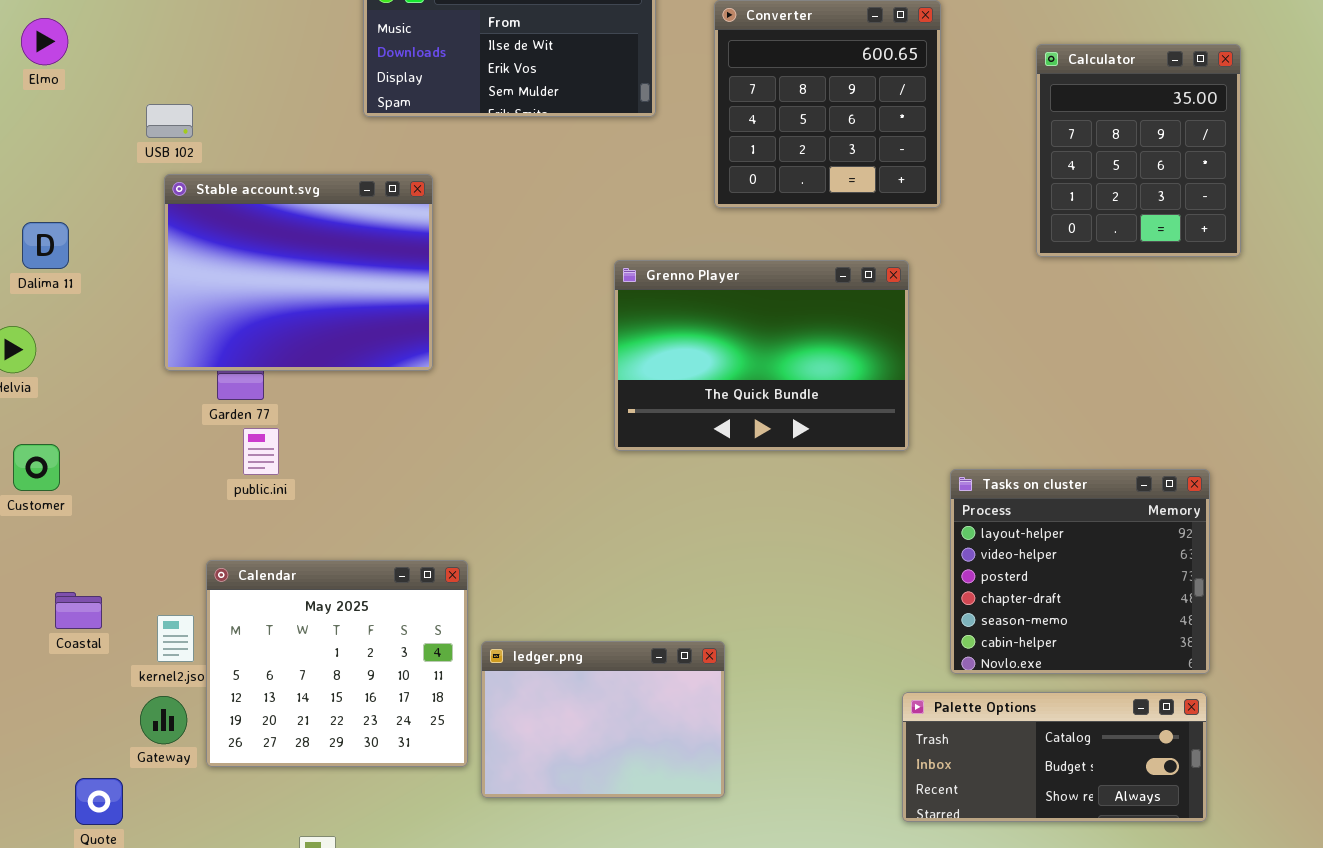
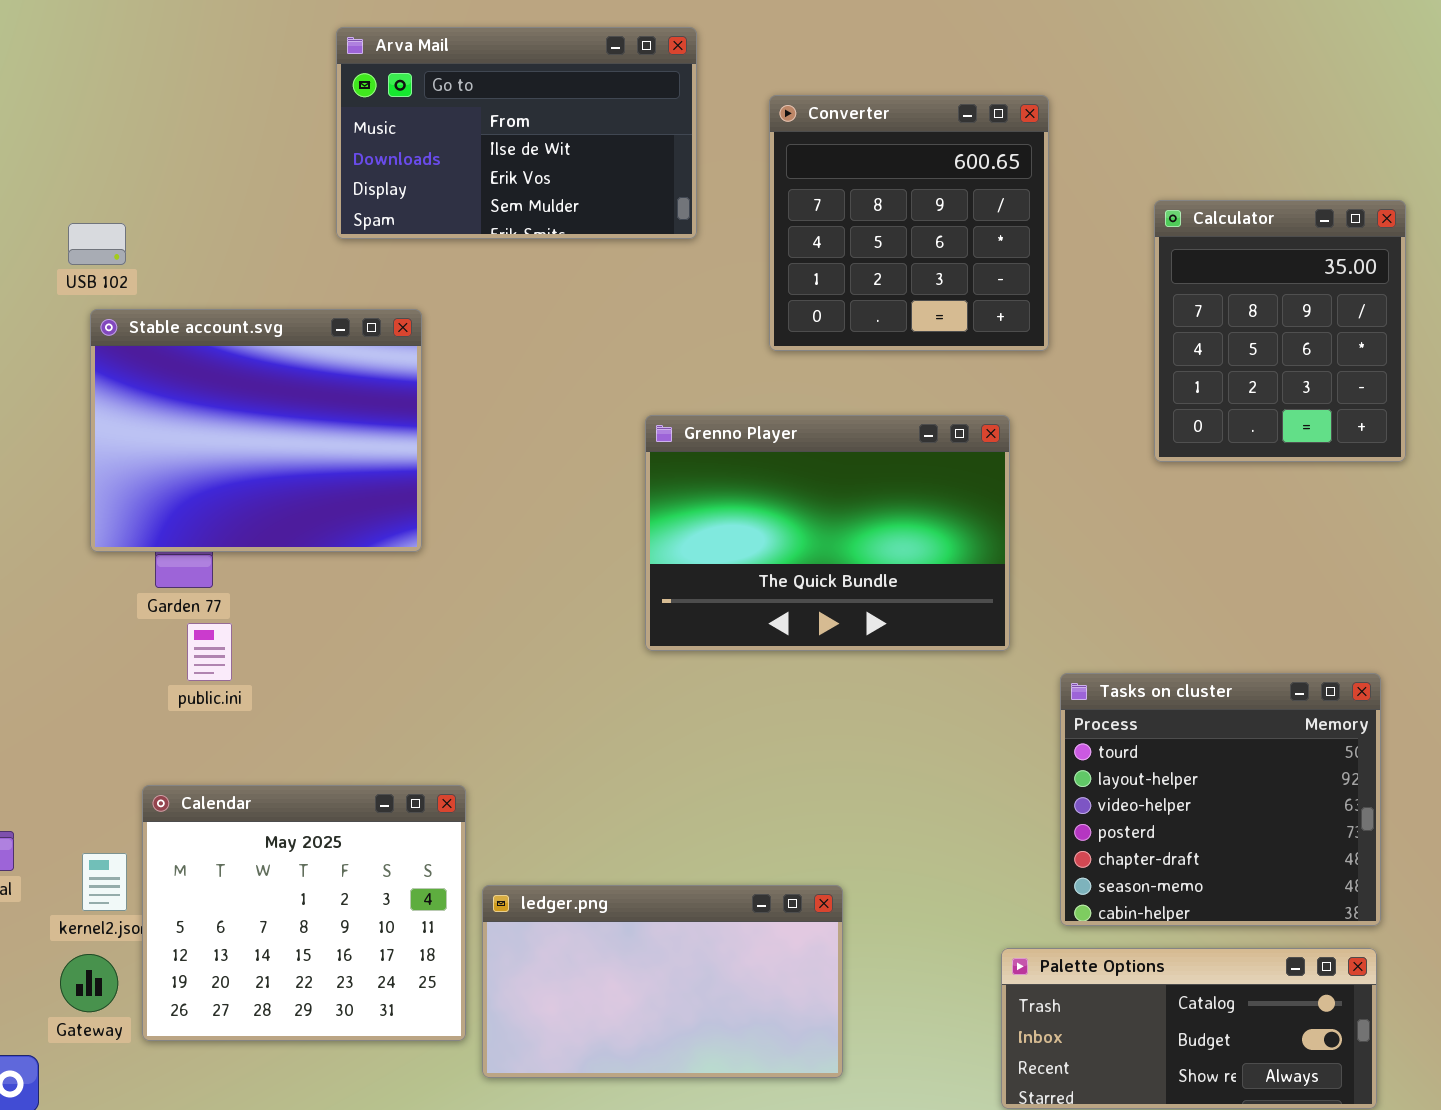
Calculator: [1036,44,1241,257] -> [1154,200,1406,462], moved
Tasks on cluster: [950,469,1210,674] -> [1060,673,1381,926], scrolled up 1 row
ledger.png: [481,641,725,798] -> [482,885,843,1078], resized

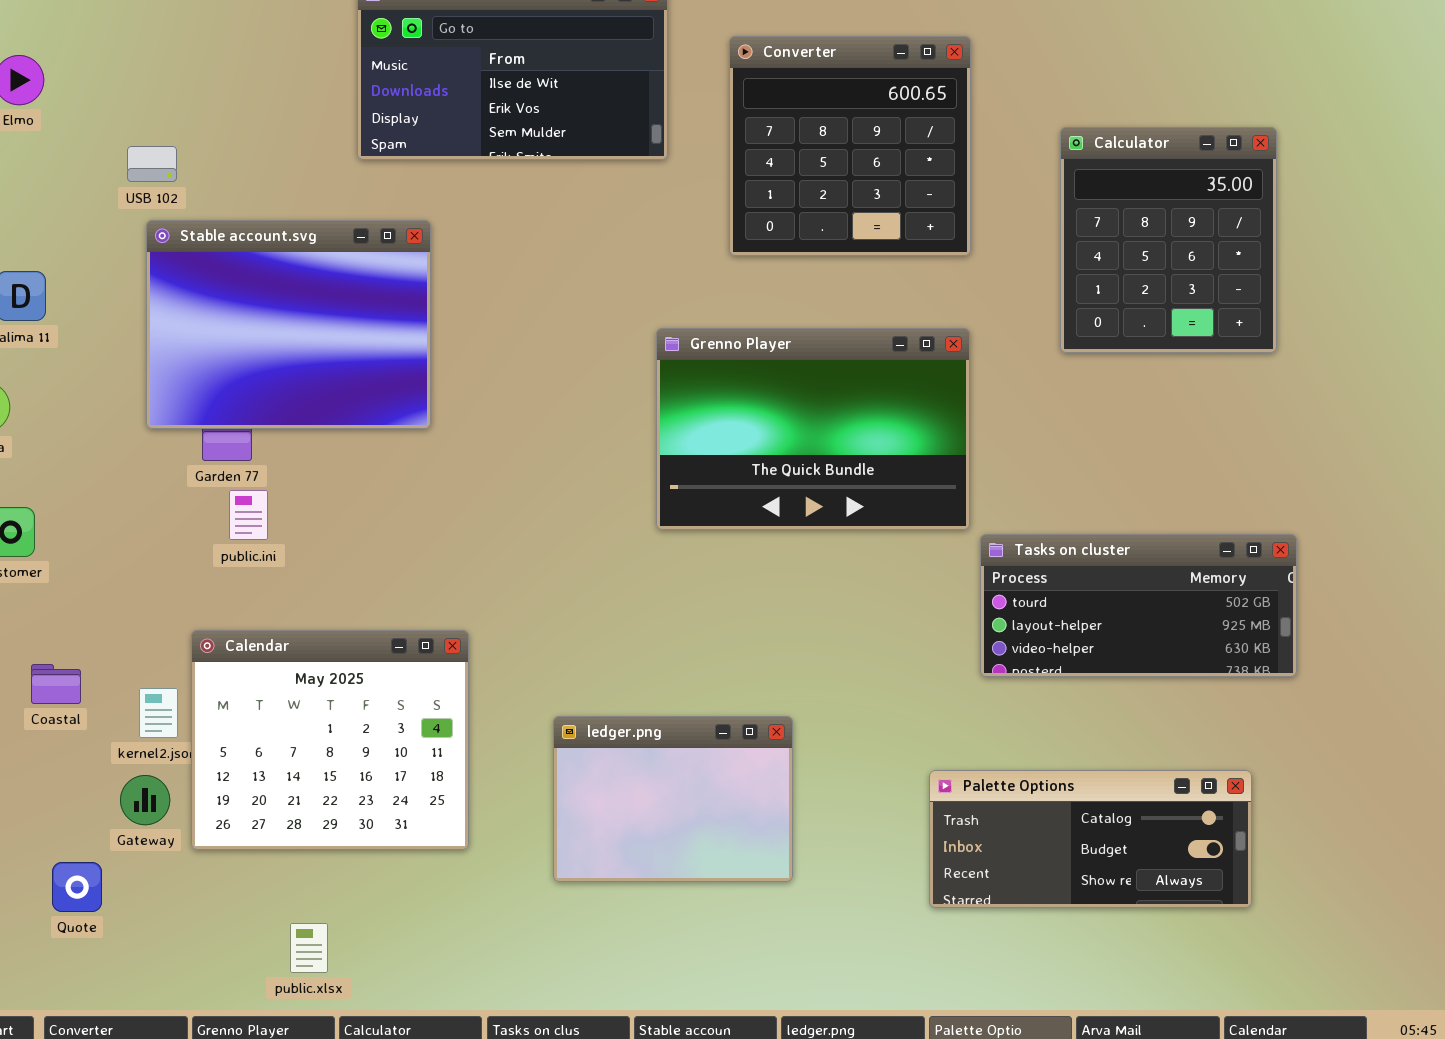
Grenno Player: [645,415,1010,651] -> [656,328,970,530], moved
Tasks on cluster: [1060,673,1381,926] -> [980,534,1297,677], resized
ledger.png: [482,885,843,1078] -> [553,716,793,882], resized

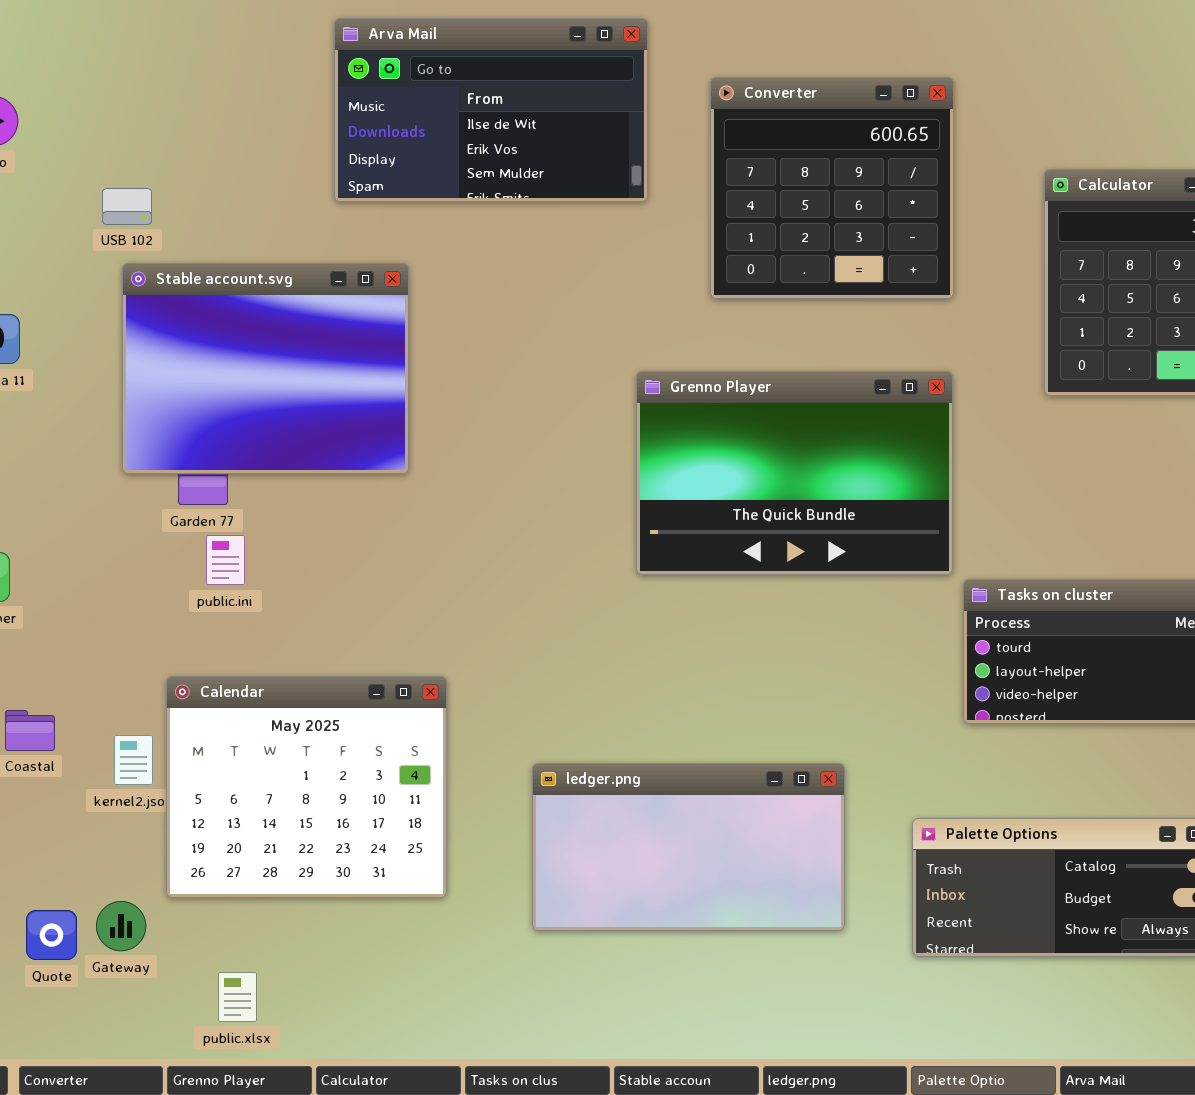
ledger.png: [553,716,793,882] -> [532,763,845,931], resized
Gateway: [120,775,170,825] -> [96,901,146,951], moved
public.xlsx: [290,923,328,973] -> [218,972,257,1022], moved

